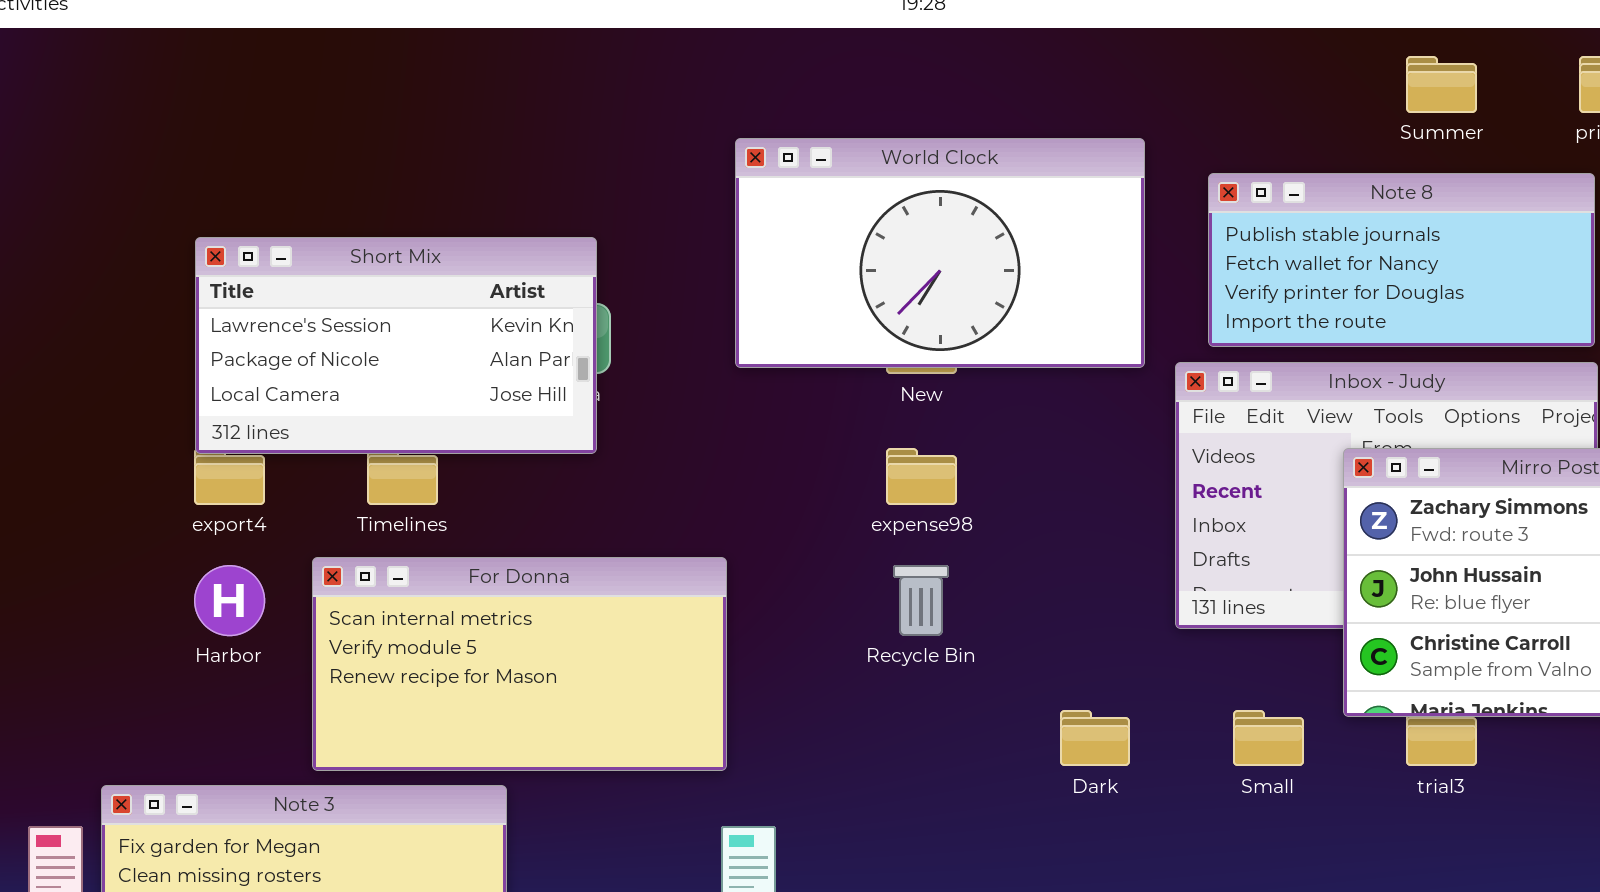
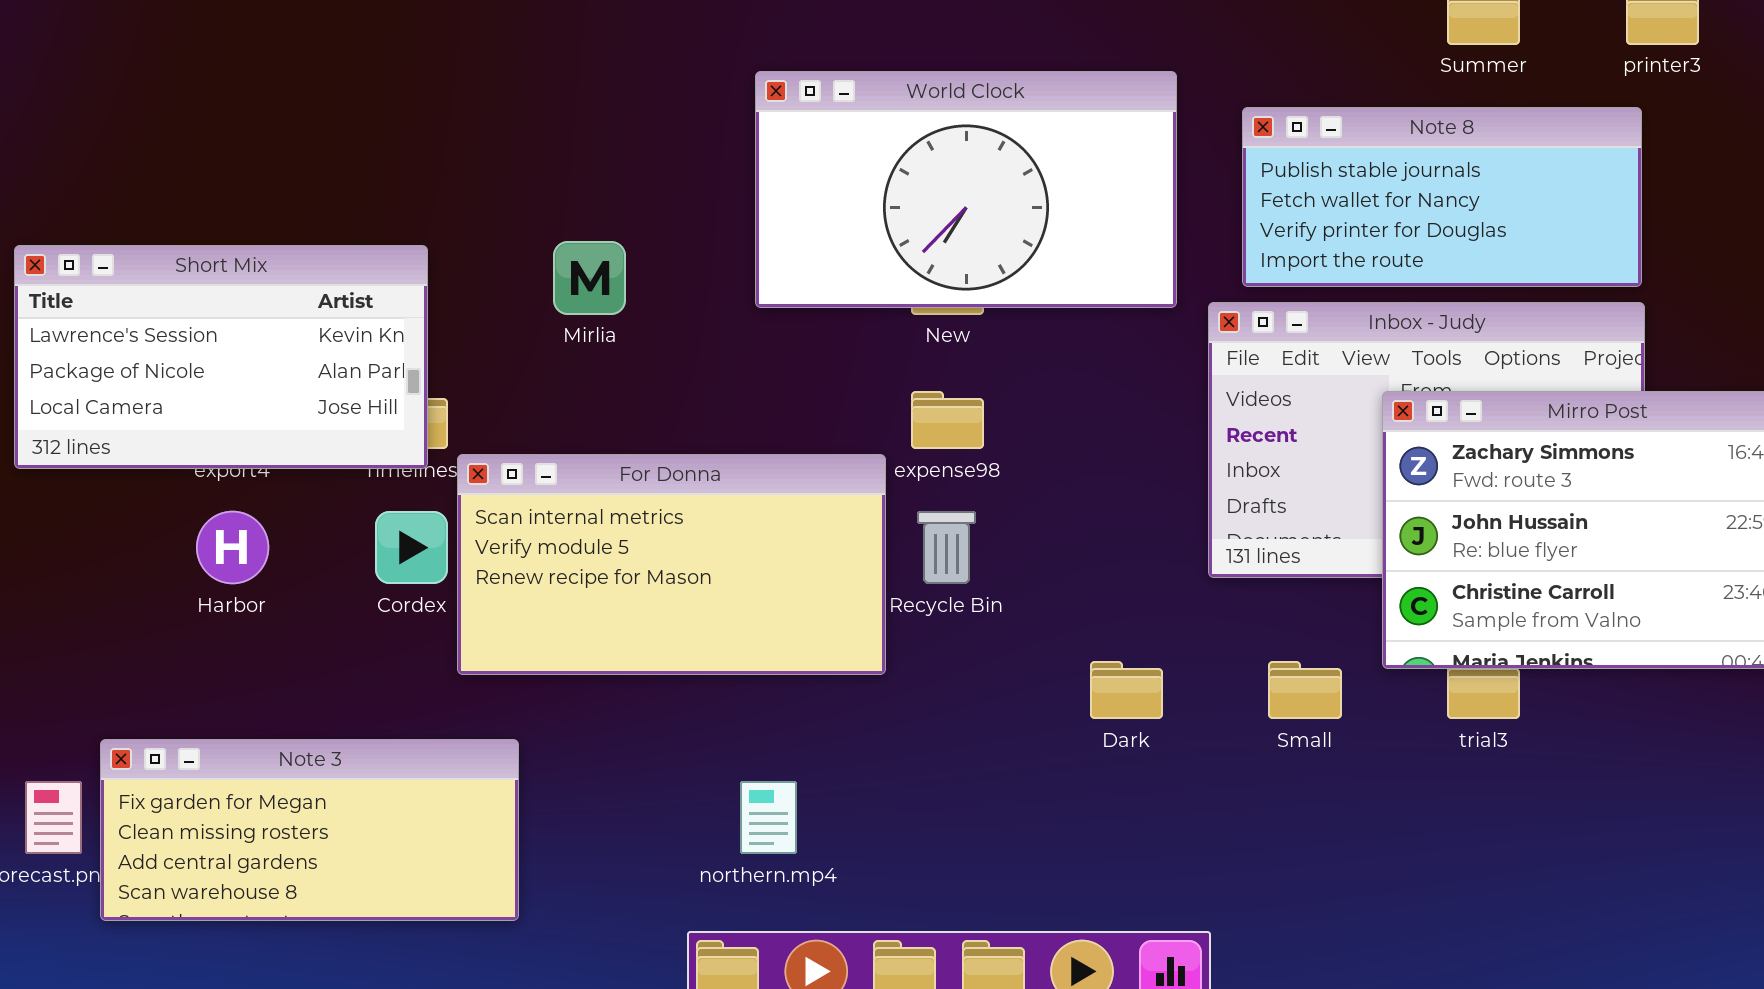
Short Mix: [195,237,597,454] -> [14,245,428,469], moved
For Donna: [312,557,727,771] -> [457,454,886,675], moved

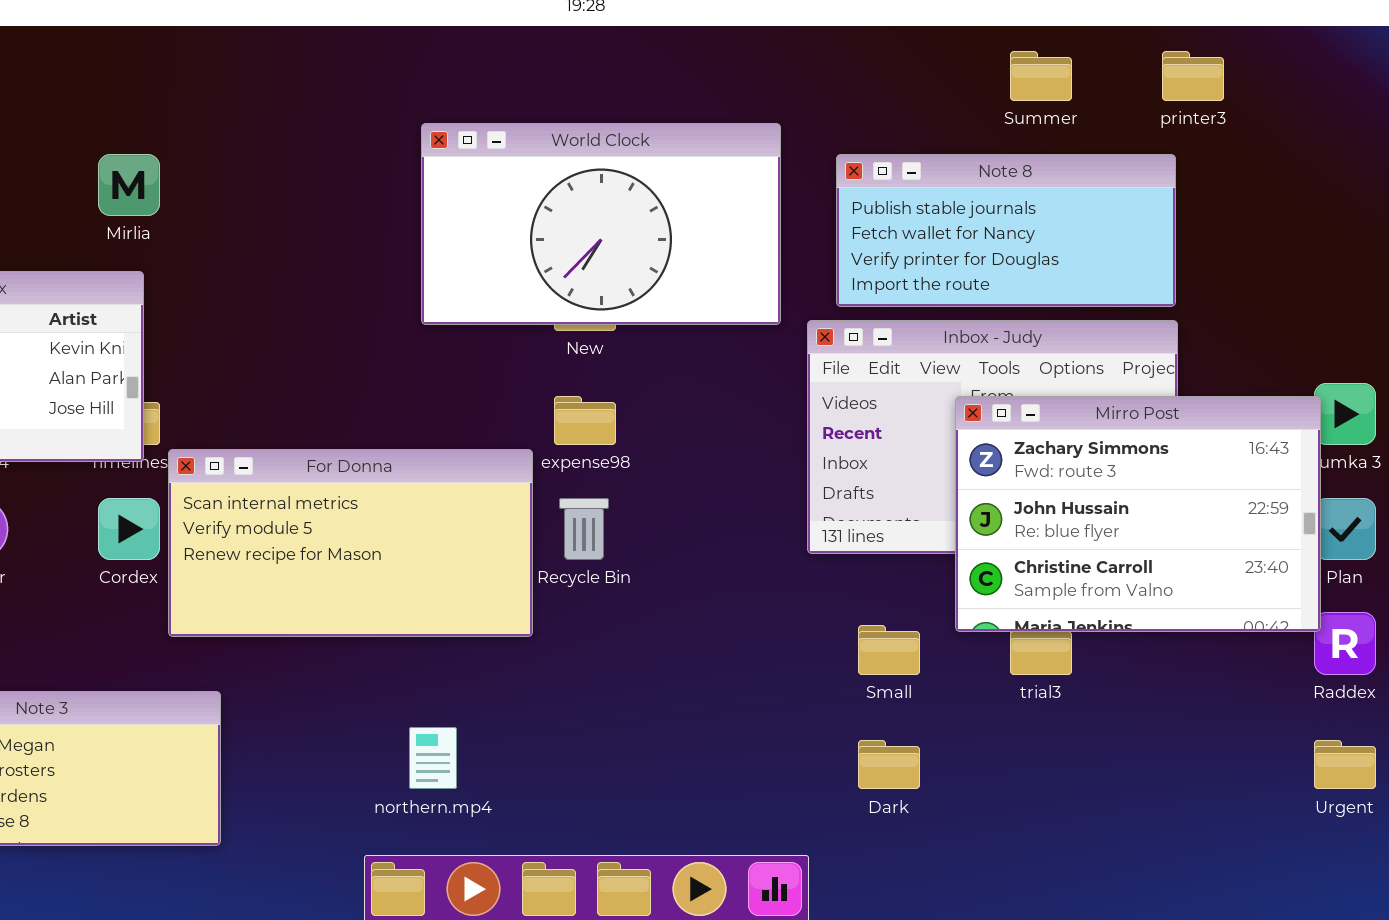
Mirlia: [553,241,626,315] -> [98,154,160,216], moved
Dark: [1090,661,1163,719] -> [858,740,920,789], moved

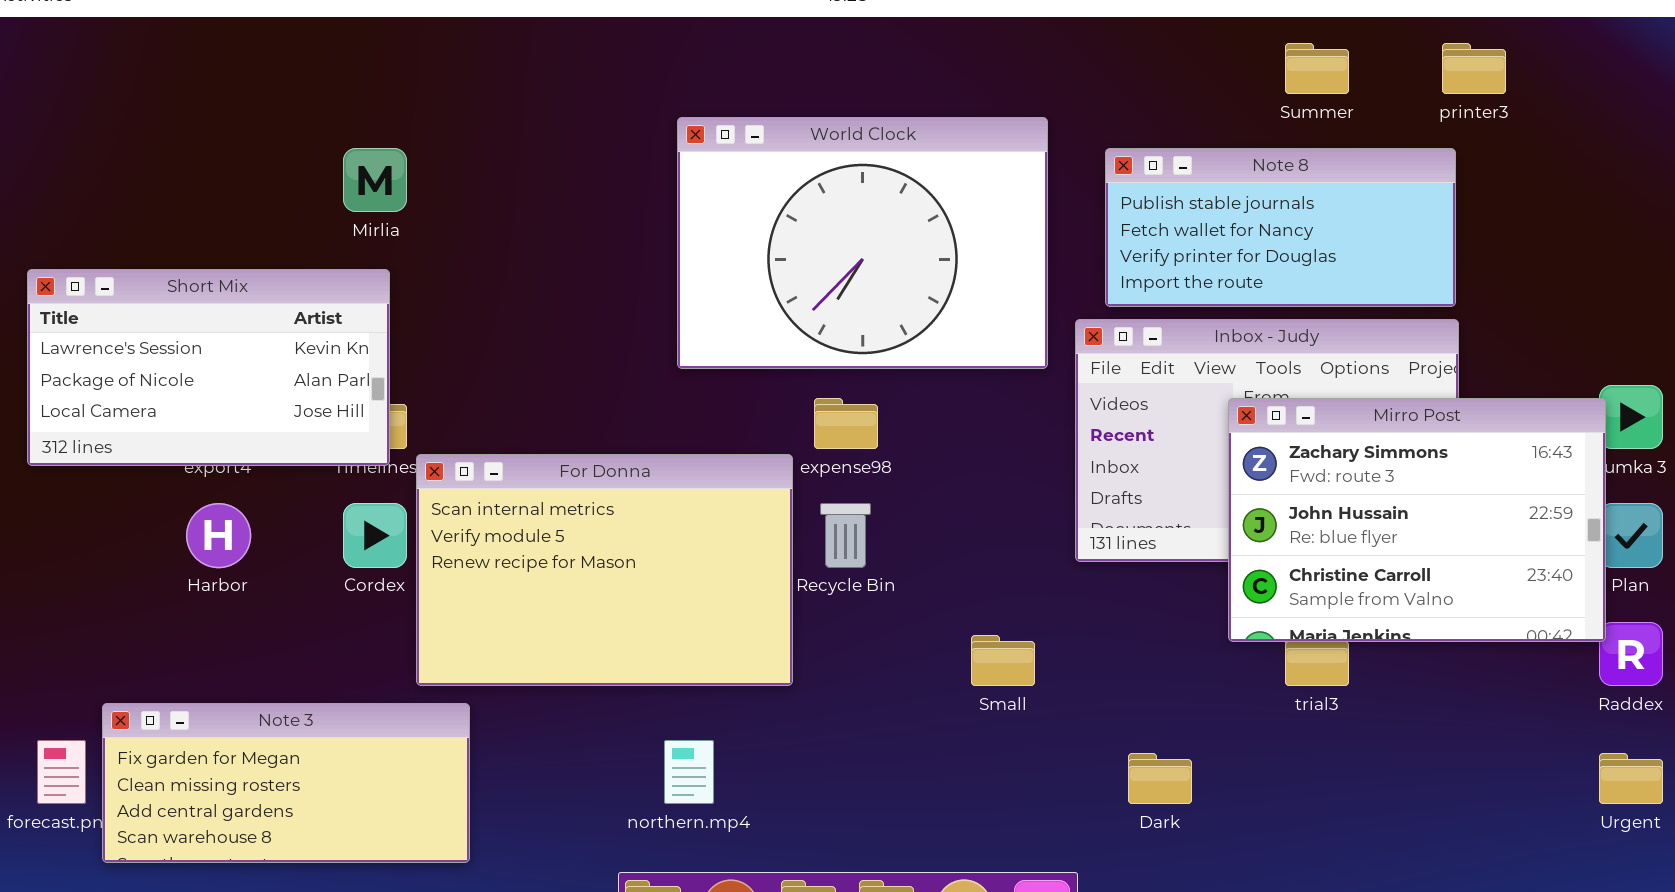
World Clock: [421,123,781,325] -> [677,117,1048,369], resized
For Donna: [168,449,533,637] -> [416,454,793,686], resized
Small: [858,625,920,675] -> [971,635,1035,686], moved

